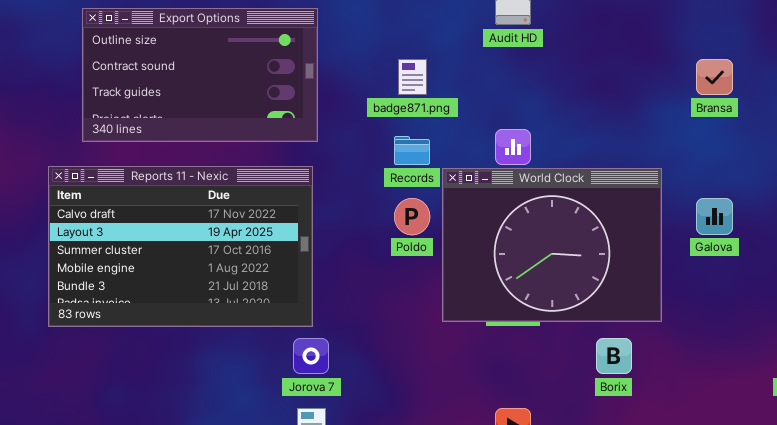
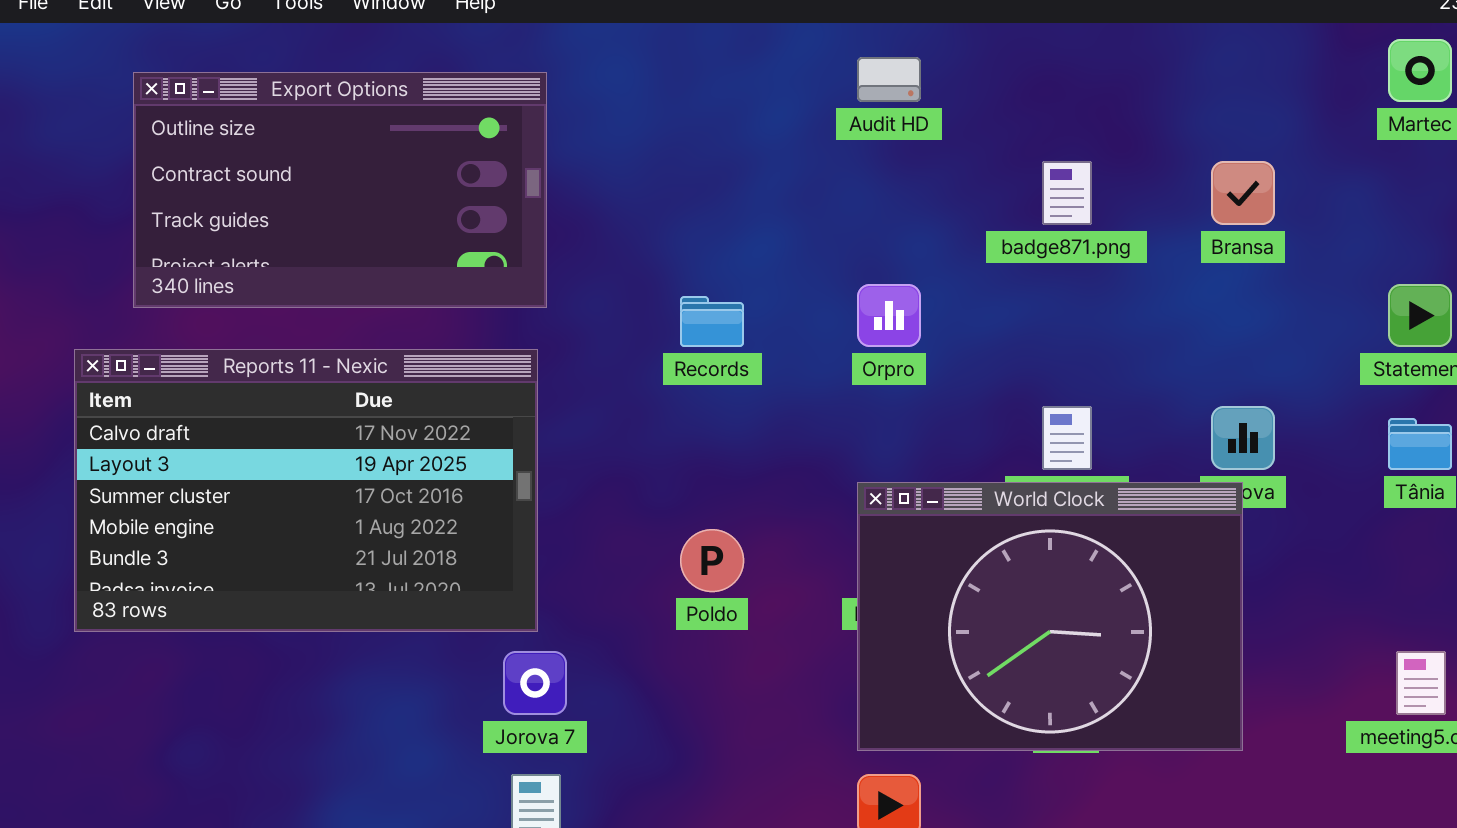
badge871.png: [398,59,427,95] -> [1042,161,1092,225], moved
World Clock: [442,168,662,322] -> [857,482,1243,751], moved
Poldo: [394,198,430,235] -> [680,529,744,592], moved

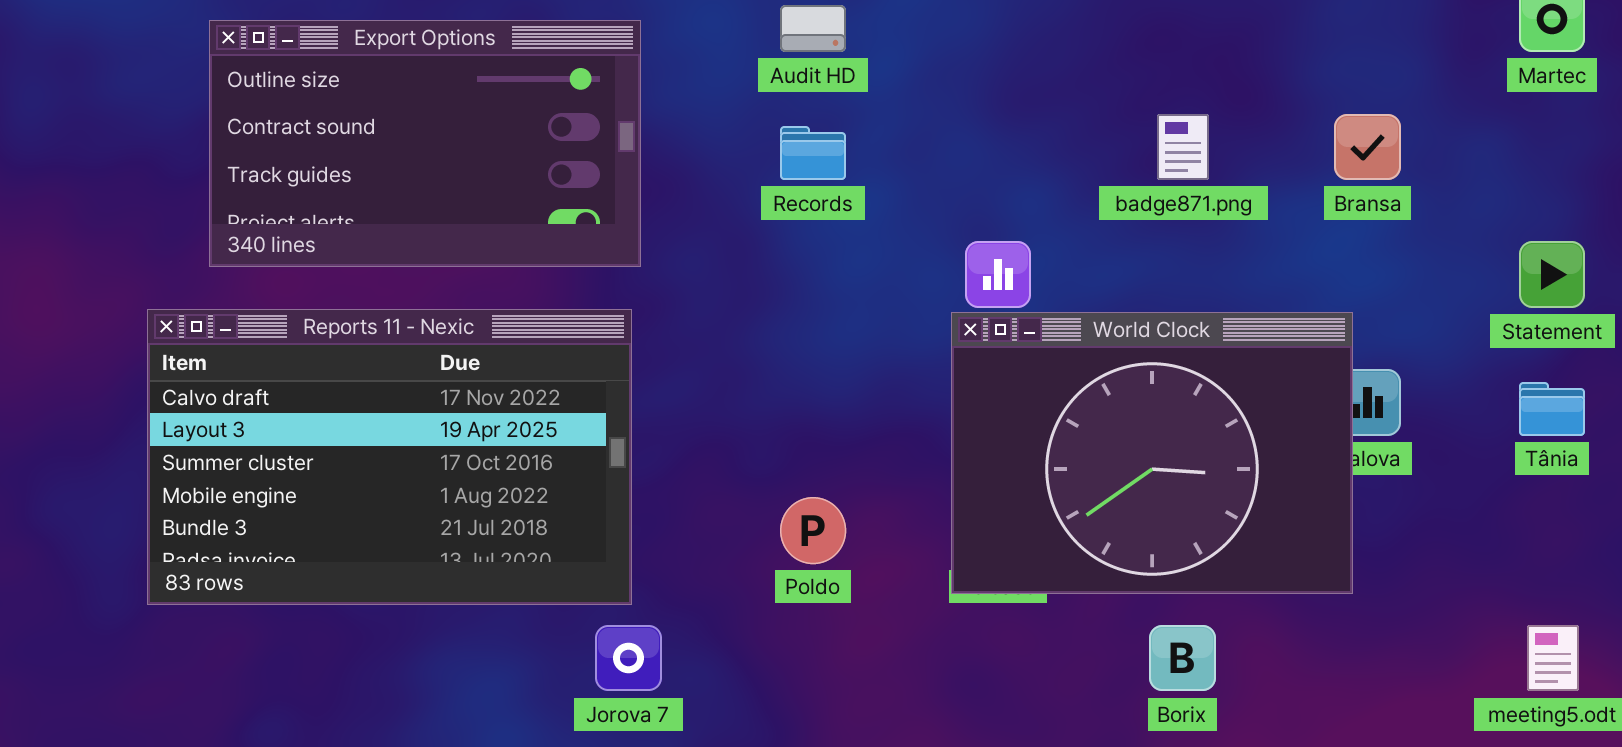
Audit HD: [857,57,921,102] -> [780,5,846,52], moved
Records: [680,296,744,347] -> [780,126,846,180], moved
World Clock: [857,482,1243,751] -> [951,312,1353,594], moved

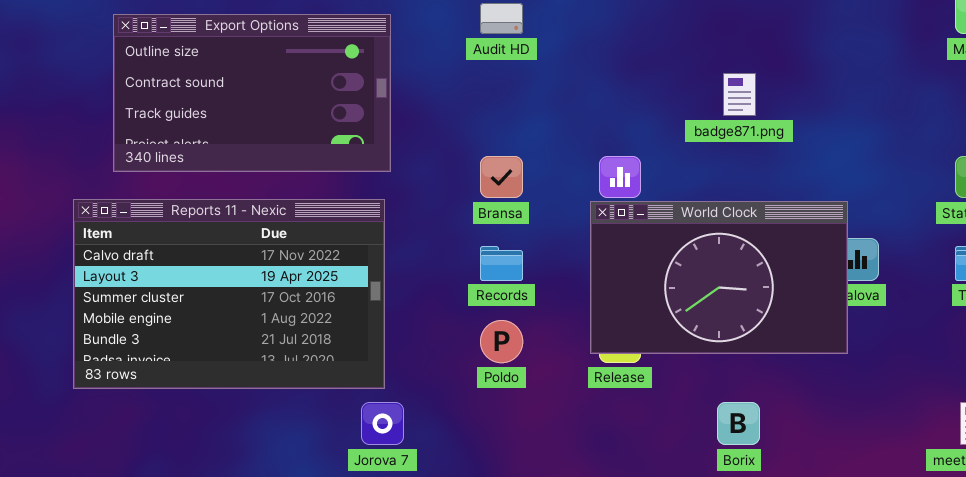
Bransa: [1334,114,1401,180] -> [480,156,523,198], moved
Records: [780,126,846,180] -> [480,246,523,281], moved
World Clock: [951,312,1353,594] -> [590,201,848,354], resized

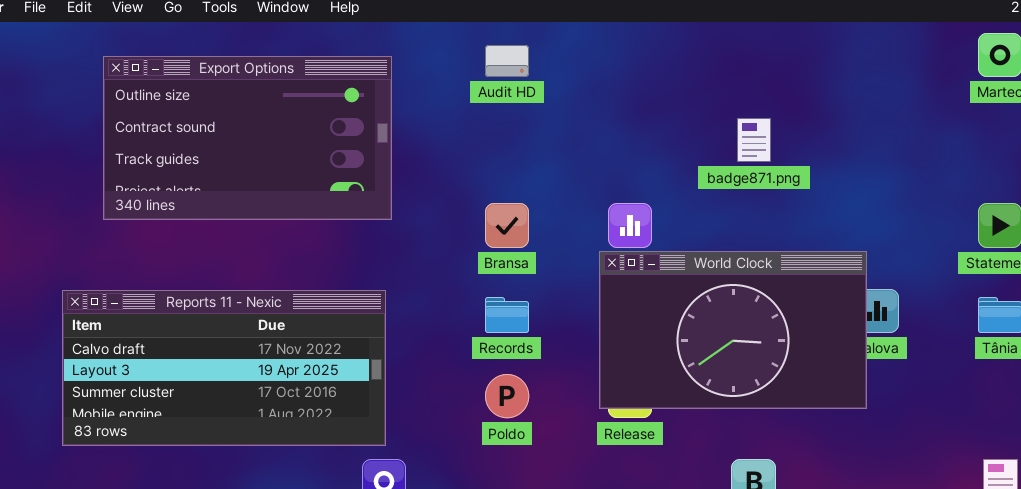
Reports 11 - Nexic: [73,199,385,389] -> [62,290,386,446], resized

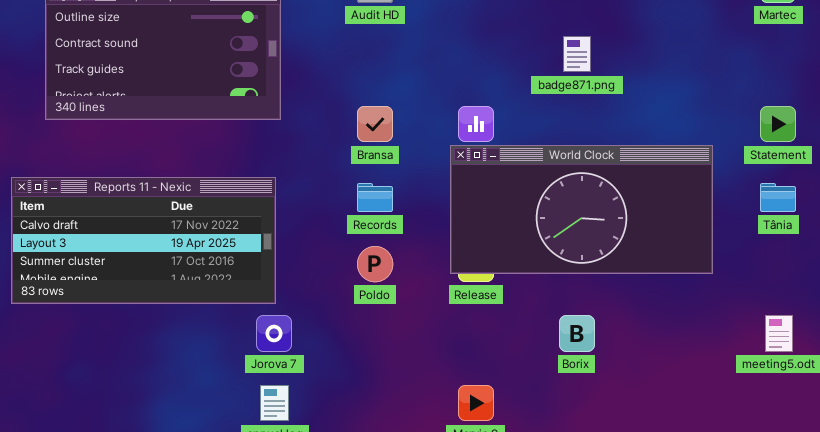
World Clock: [599,251,867,409] -> [450,145,713,274], resized

